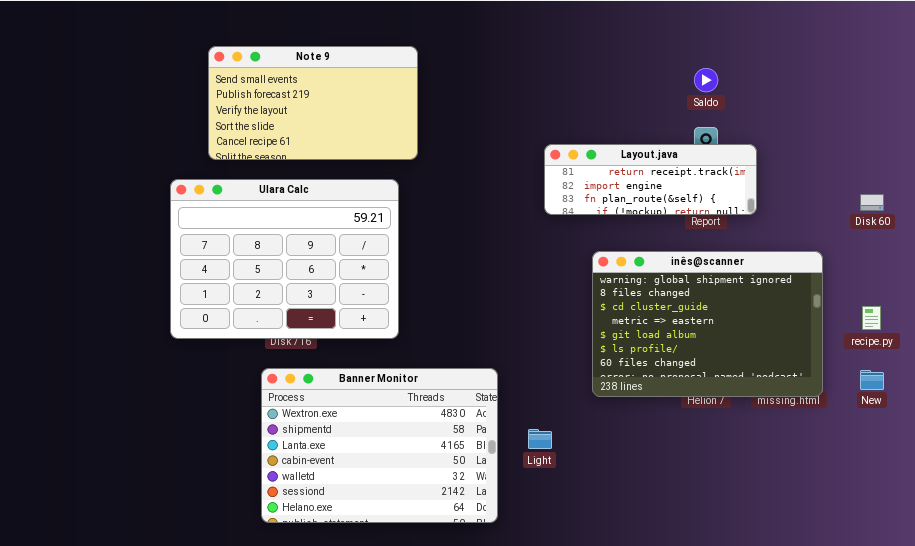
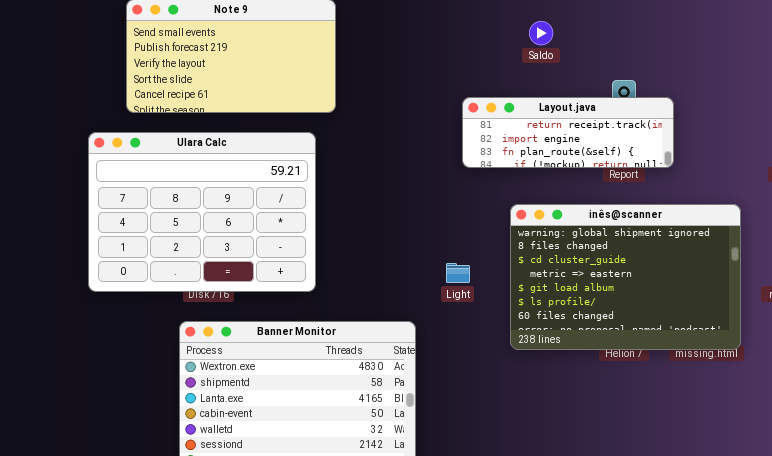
Saldo: [694,68,718,92] -> [529,21,553,45], moved
Light: [528,429,552,449] -> [446,263,470,283], moved

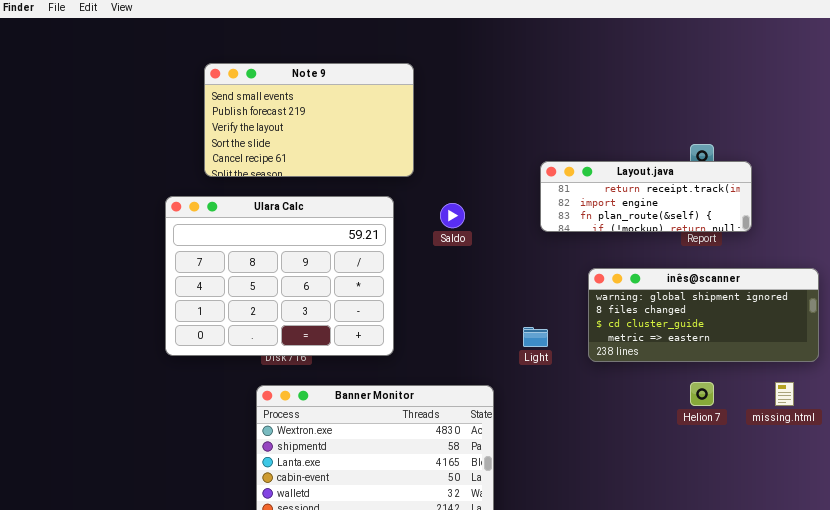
Saldo: [529,21,553,45] -> [440,203,465,228], moved
inês@scanner: [510,204,741,350] -> [588,268,819,362], resized

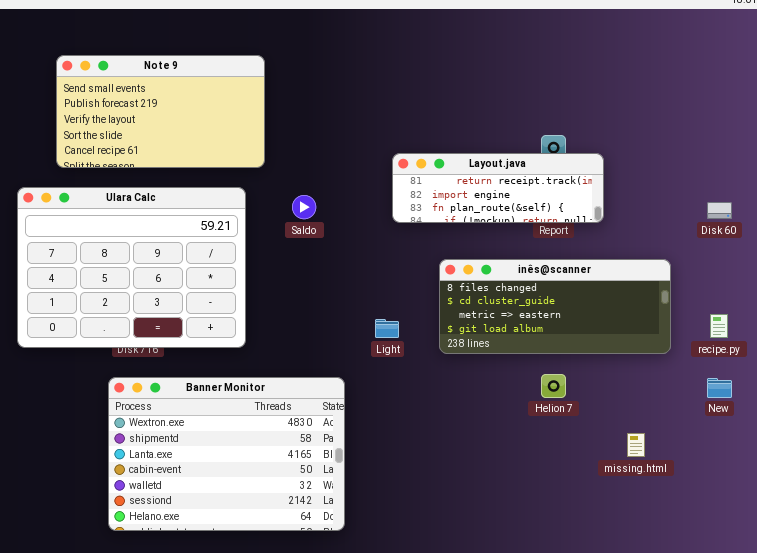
inês@scanner: [588,268,819,362] -> [439,259,671,354], scrolled down 1 row
missing.html: [775,382,794,406] -> [627,433,645,457], moved

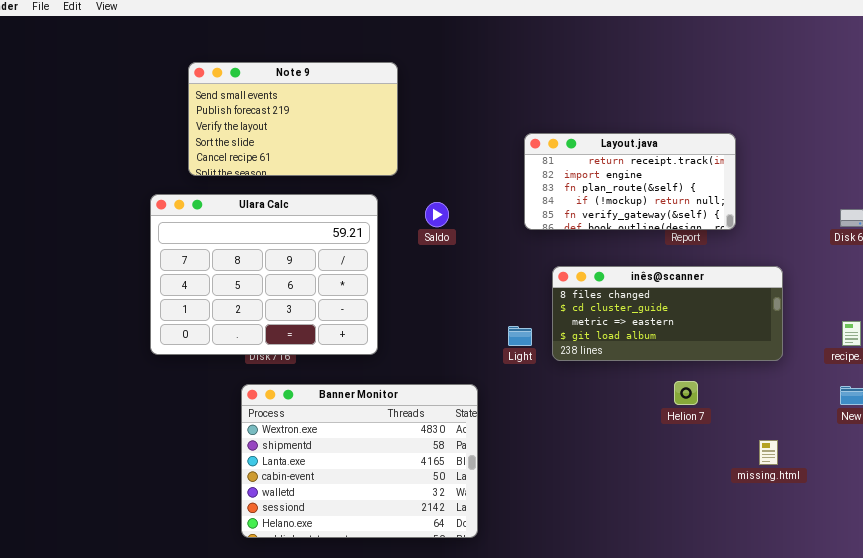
Layout.java: [392,153,604,223] -> [524,133,736,230], resized
inês@scanner: [439,259,671,354] -> [552,266,783,361], moved

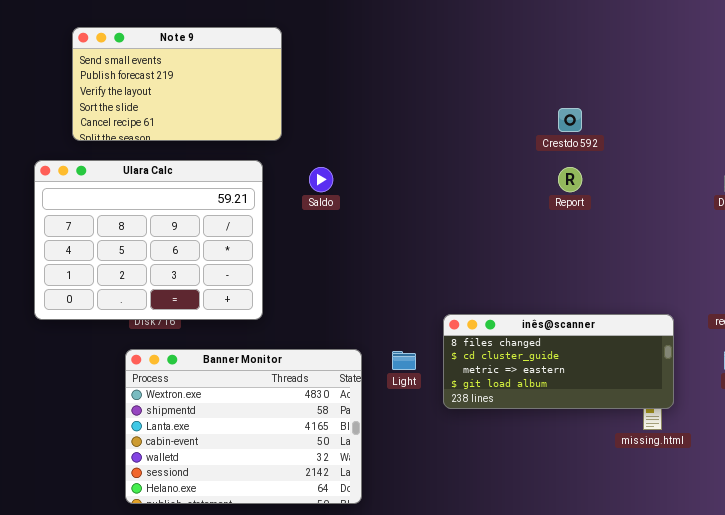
Layout.java: [524,133,736,230] -> none, closed
inês@scanner: [552,266,783,361] -> [443,314,674,409], moved
Light: [508,326,532,346] -> [392,351,416,370], moved

